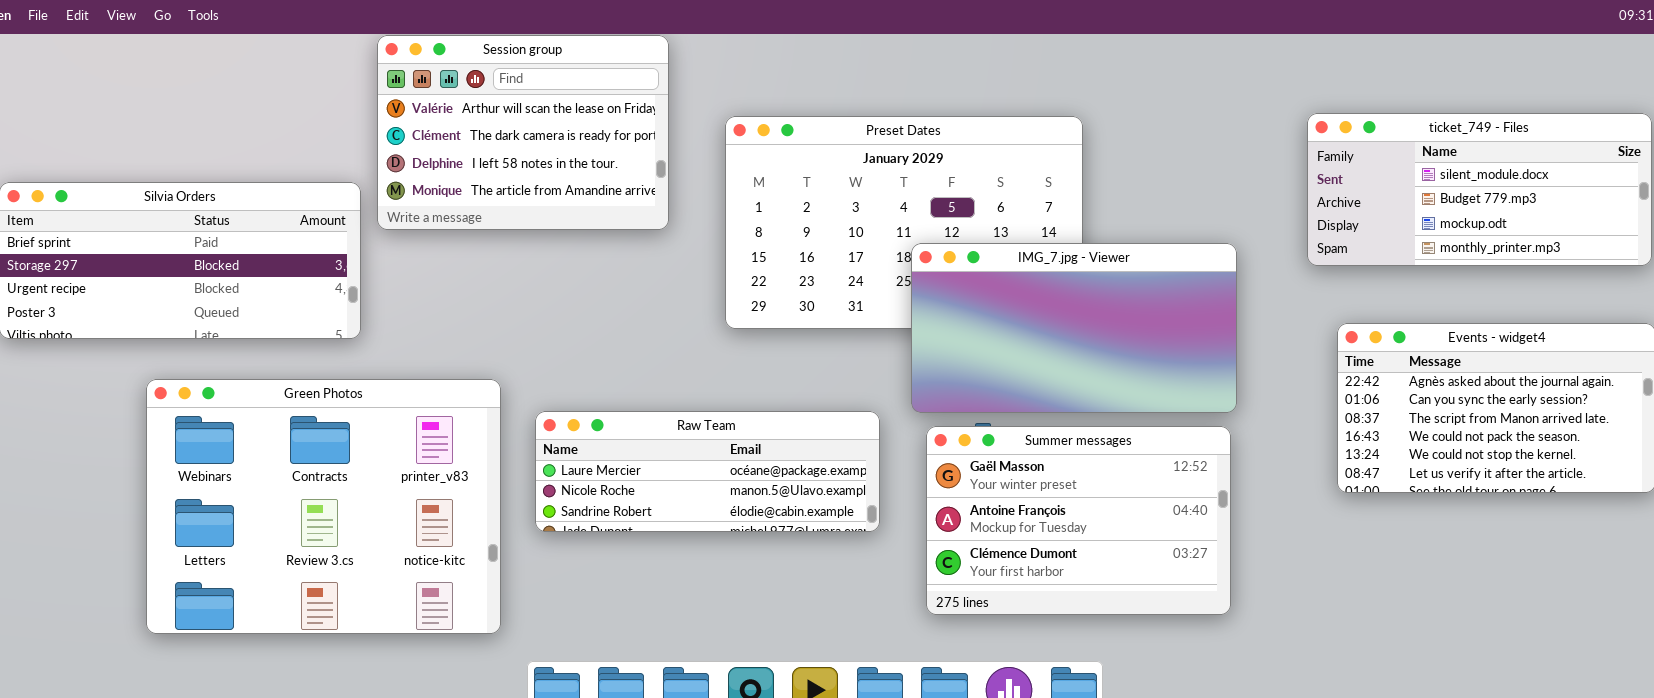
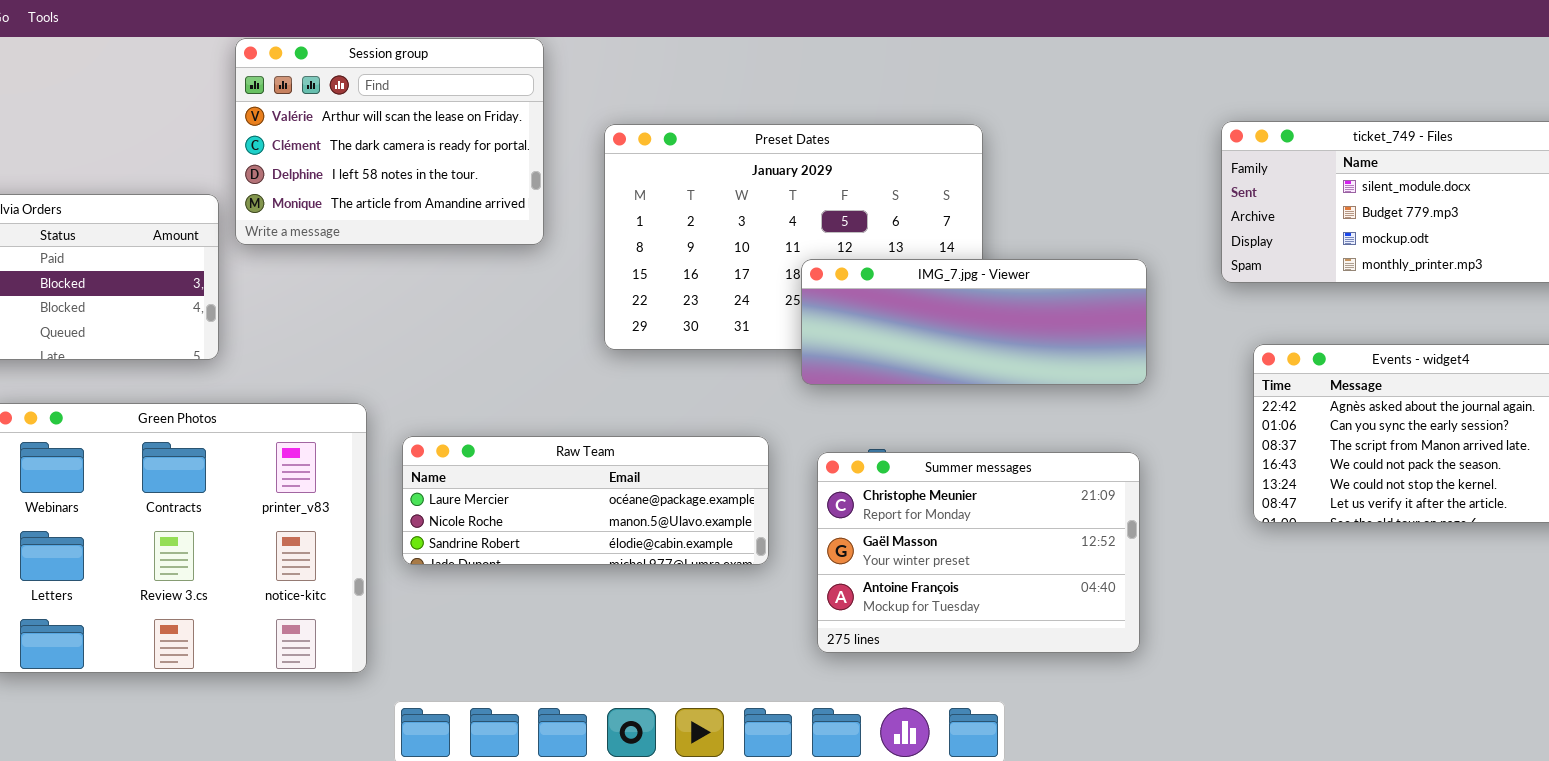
IMG_7.jpg - Viewer: [911,243,1237,413] -> [801,259,1147,385], resized
Summer messages: [926,426,1231,615] -> [817,452,1140,653], scrolled up 1 row

